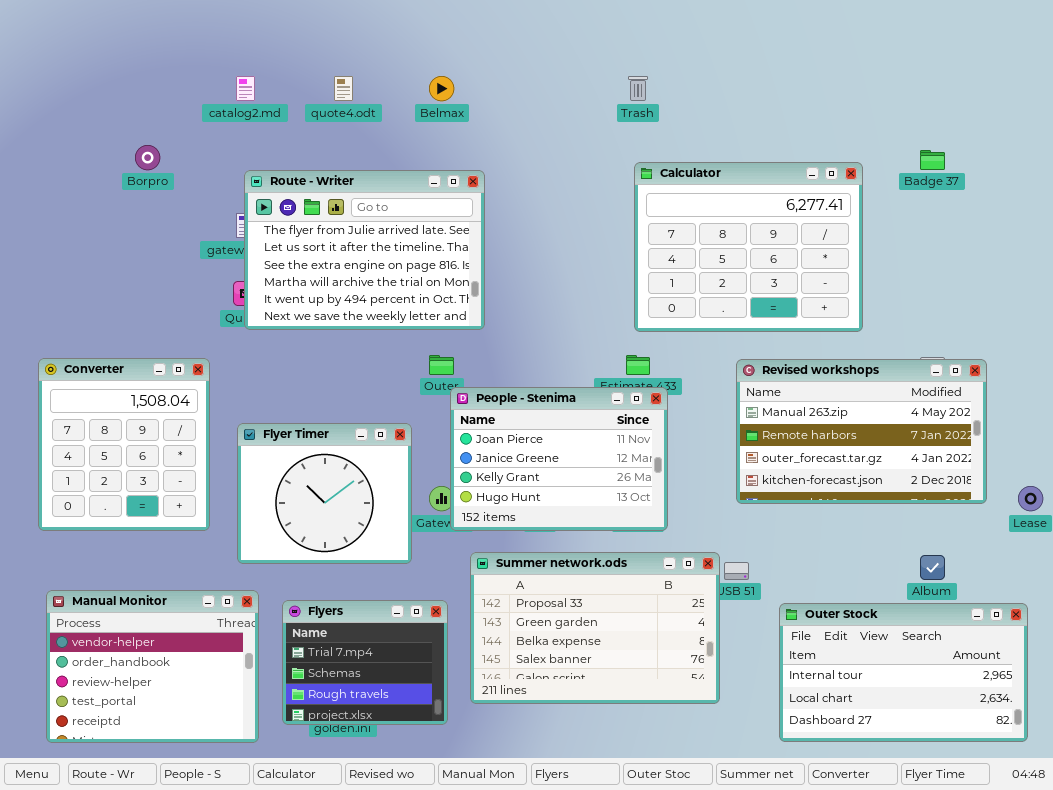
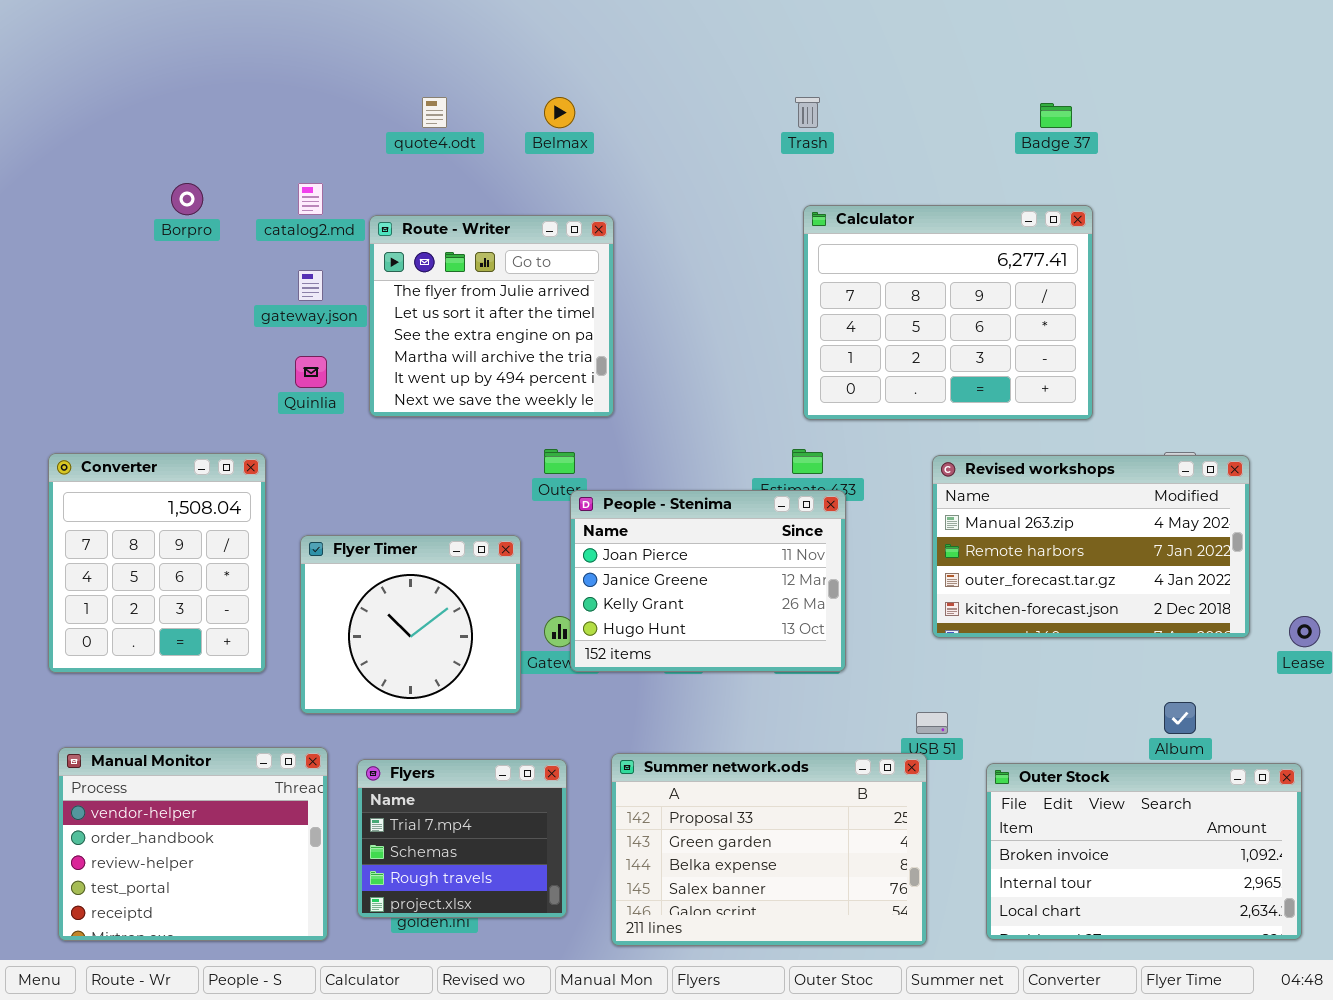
catalog2.md: [236,76,255,101] -> [298,183,323,215], moved
Badge 37: [920,150,945,170] -> [1040,103,1072,128], moved
Route - Writer: [244,170,485,330] -> [369,215,614,417], resized
Summer network.ods: [470,552,720,704] -> [611,753,927,946], moved
Outer Stock: [779,603,1028,742] -> [986,763,1302,940], scrolled up 1 row

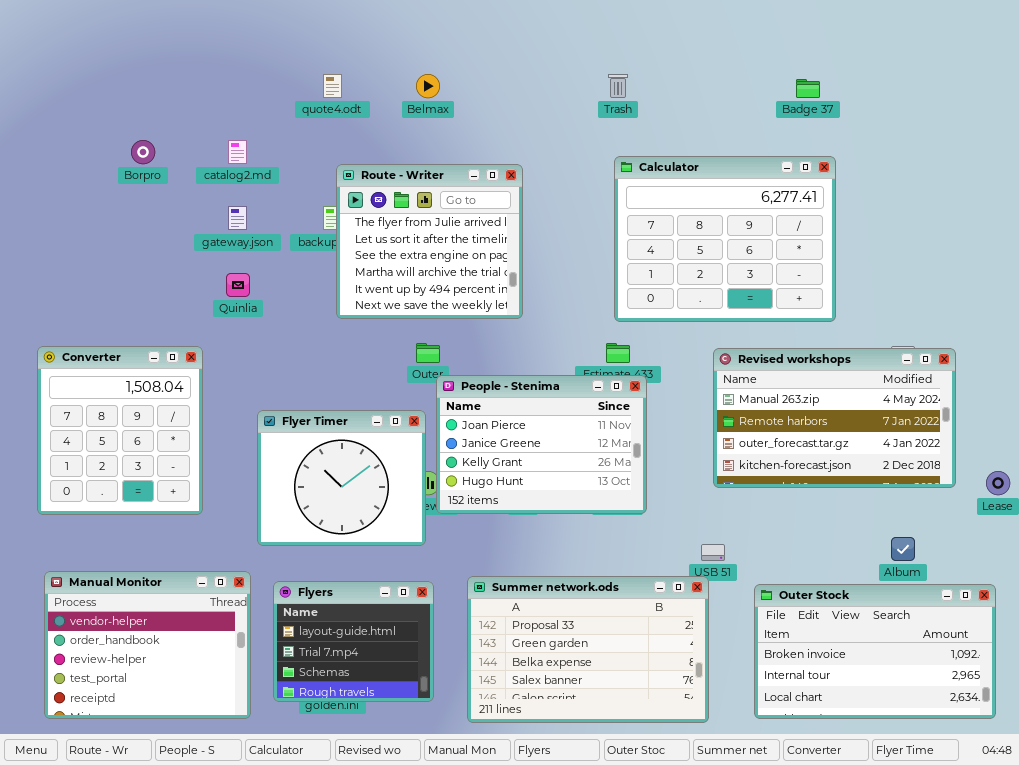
Route - Writer: [369,215,614,417] -> [336,164,523,319], moved
Flyer Timer: [300,535,521,714] -> [257,410,426,546], moved
Flyers: [357,759,567,918] -> [273,581,434,702], scrolled up 1 row

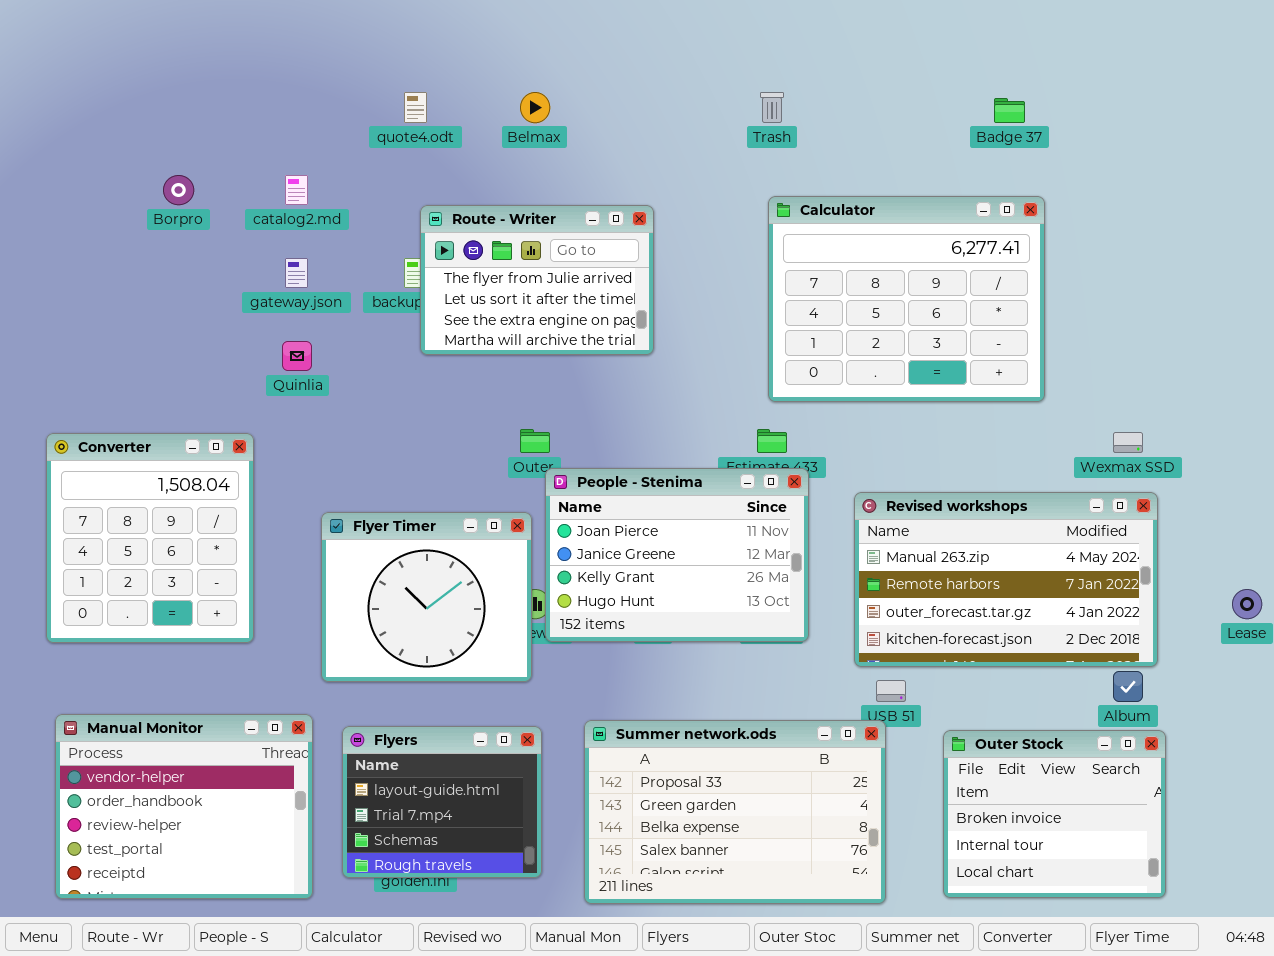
Route - Writer: [336,164,523,319] -> [420,205,654,355], resized
Revised workshops: [713,348,956,488] -> [854,492,1158,667], moved
Outer Stock: [754,584,996,719] -> [943,730,1166,898], resized

